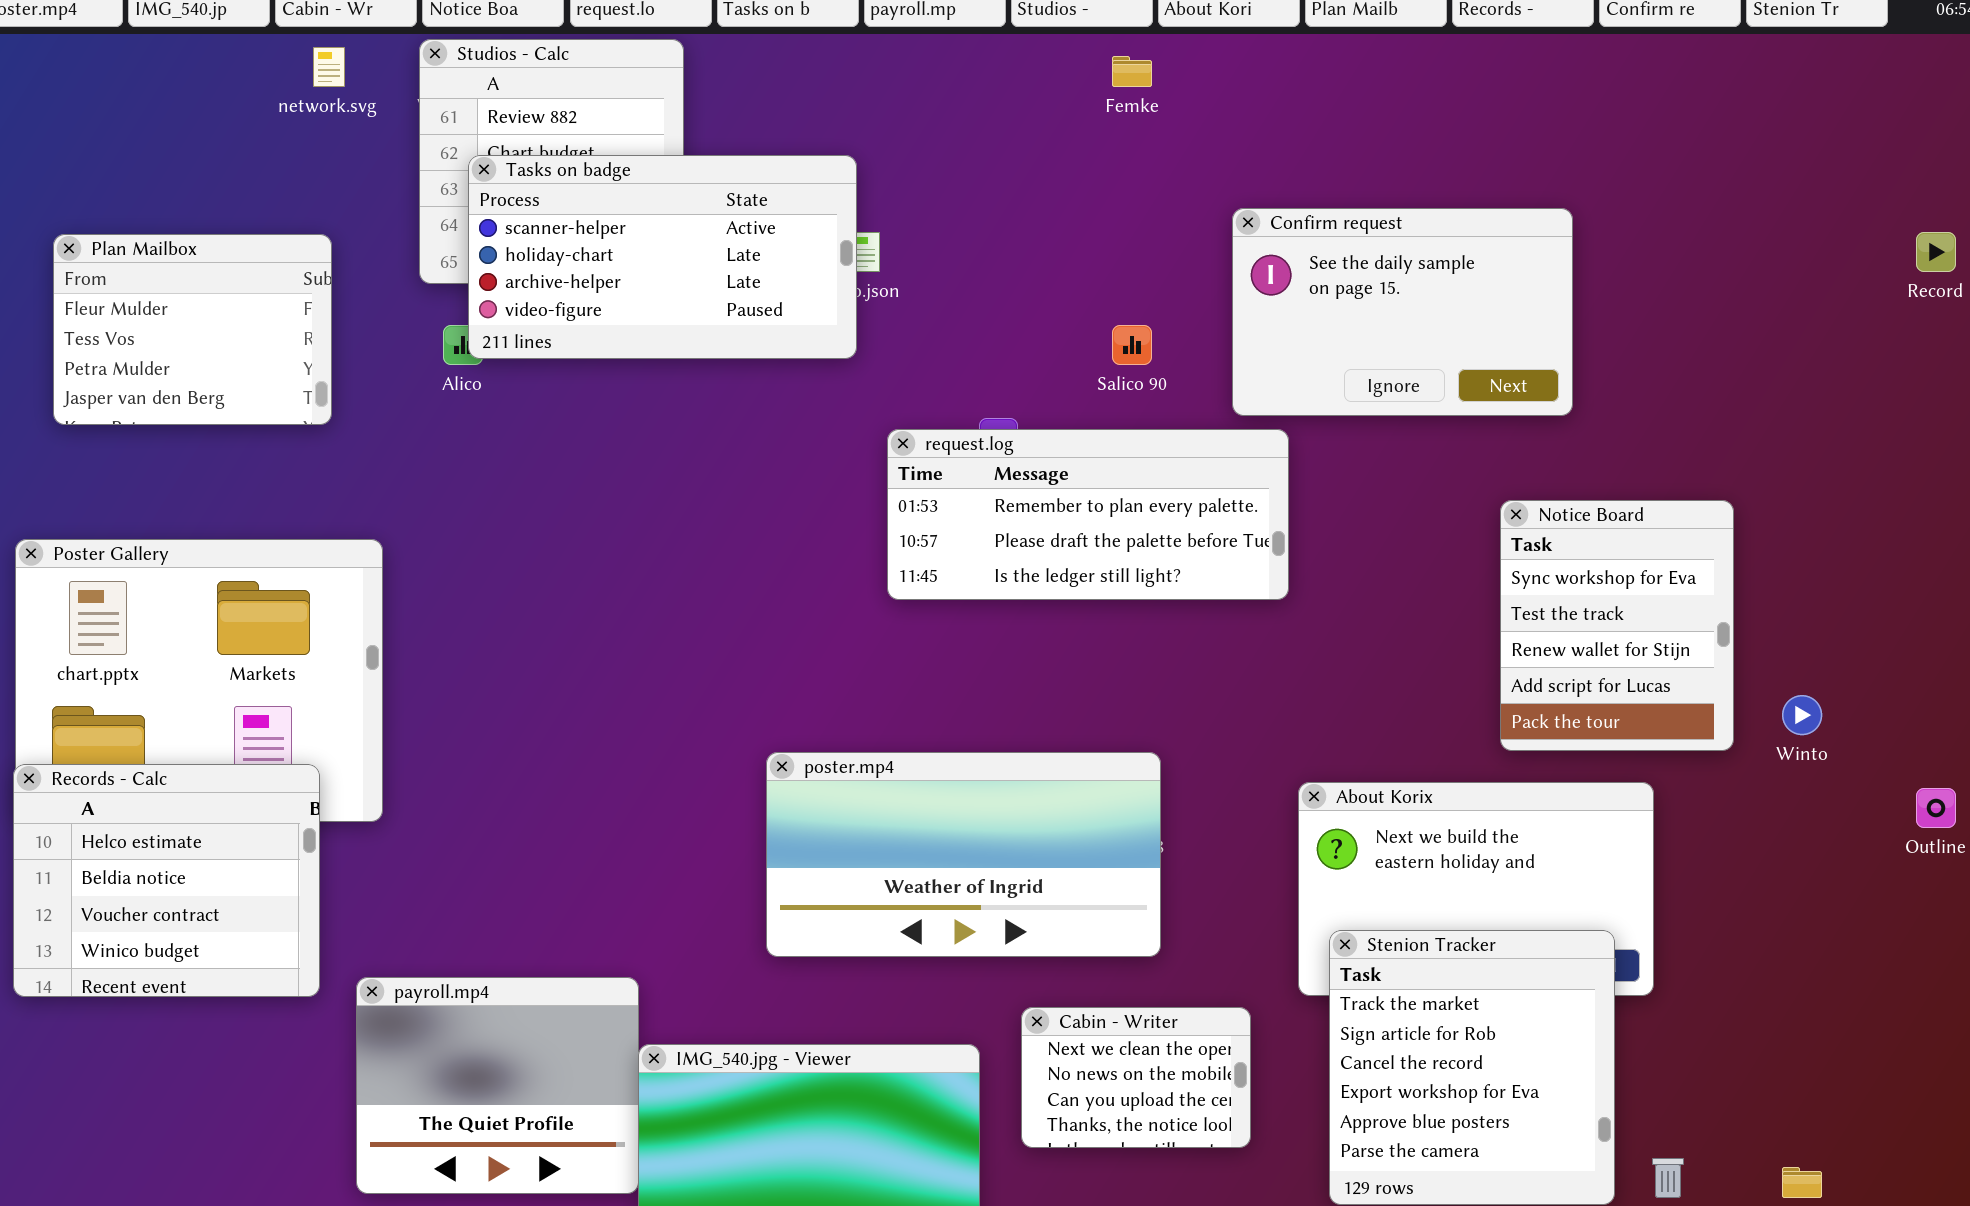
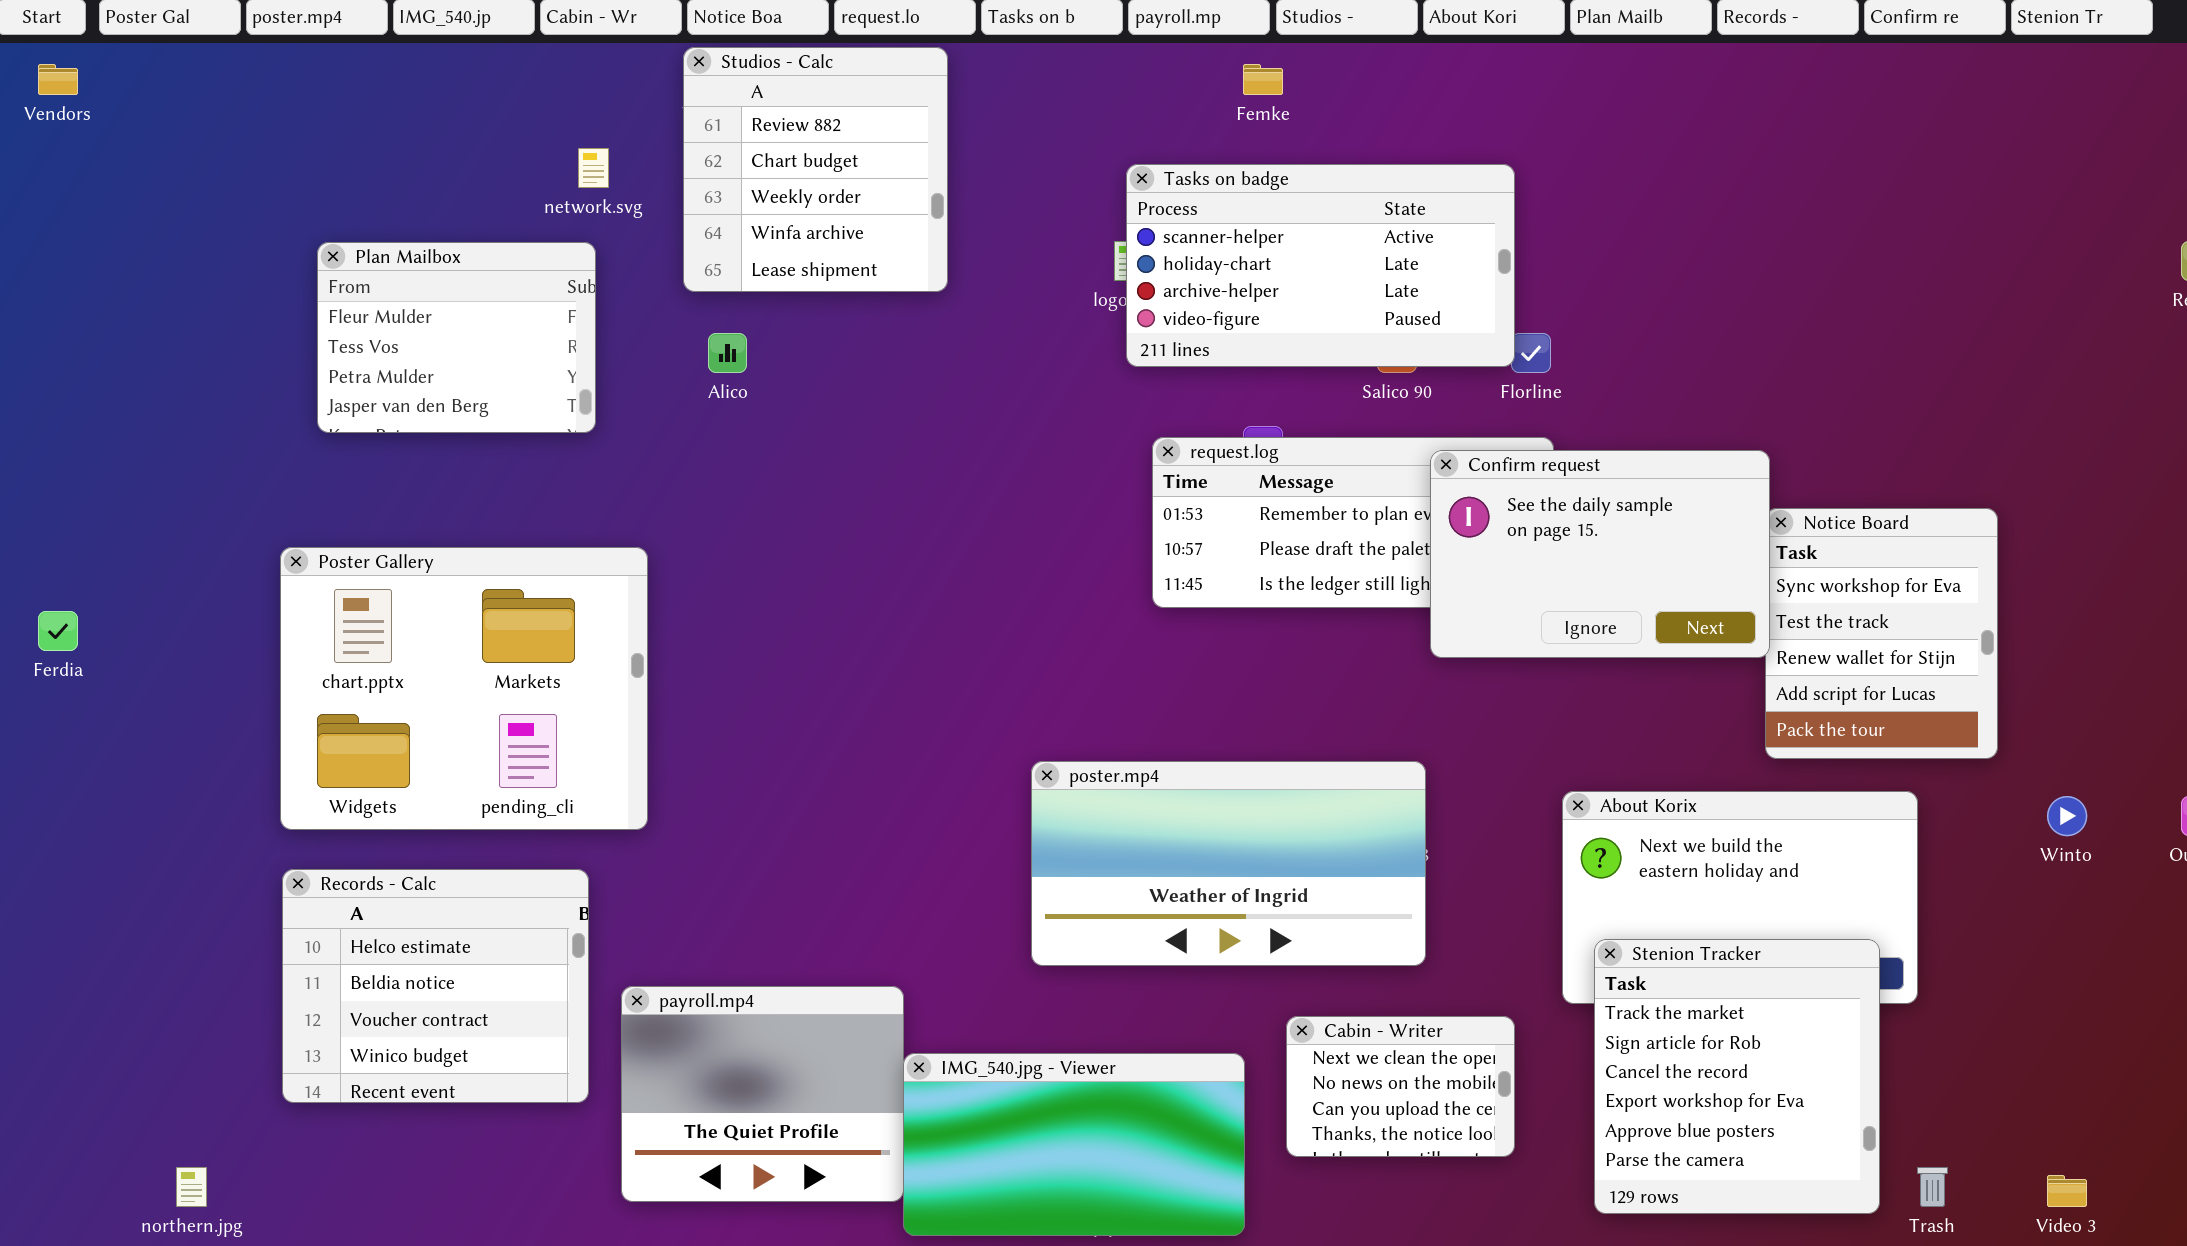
network.svg: [313,47,345,87] -> [578,148,609,188], moved
Femke: [1112,56,1152,87] -> [1243,64,1283,95], moved
Tasks on badge: [468,155,857,359] -> [1126,164,1515,367], moved
Confirm request: [1232,208,1573,416] -> [1430,450,1770,658], moved
Winto: [1782,695,1822,735] -> [2047,796,2087,836], moved
Records - Calc: [13,764,320,997] -> [282,869,589,1103], moved

